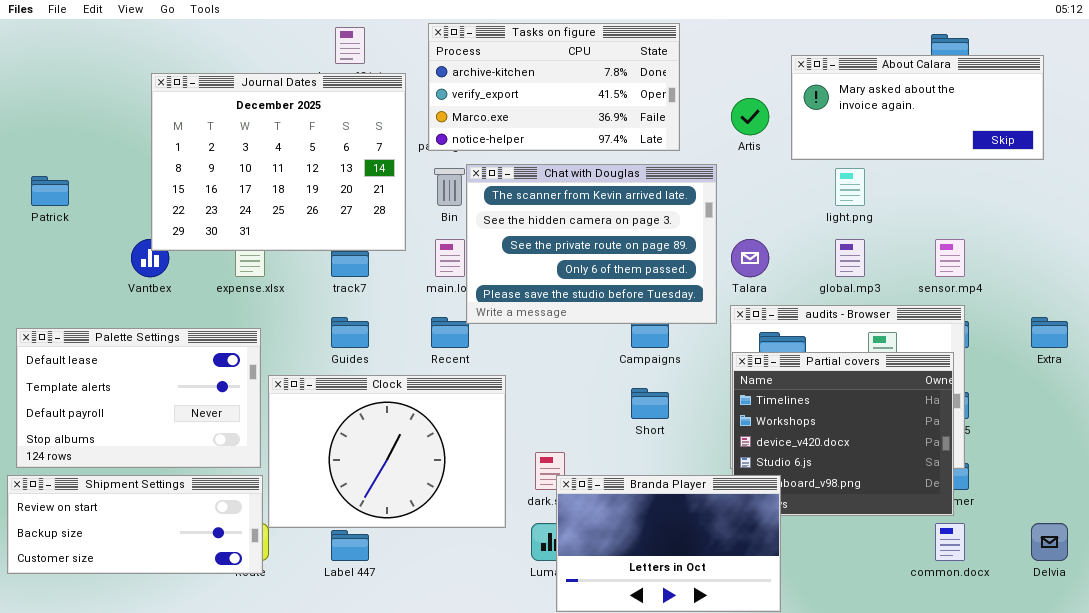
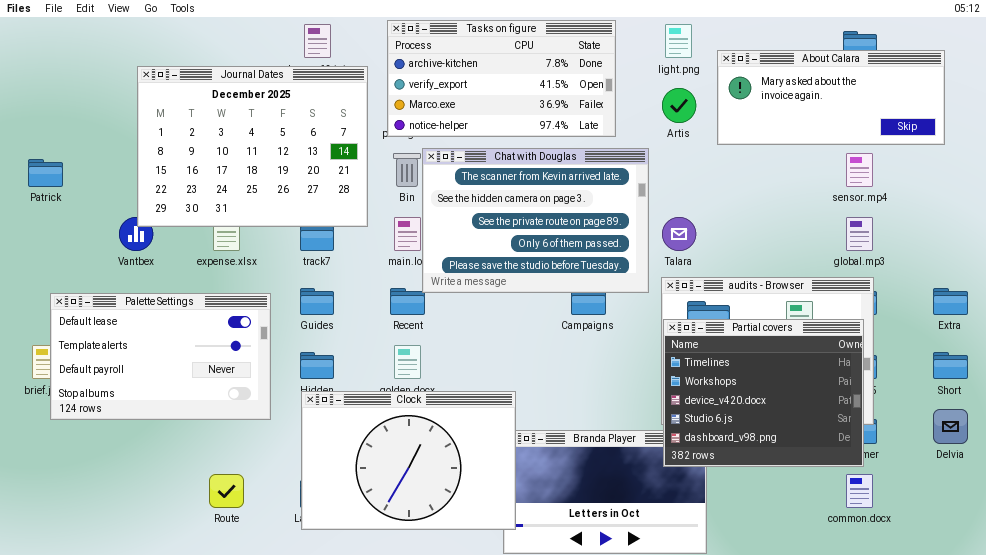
light.png: [835,168,865,206] -> [665,24,692,58], moved
global.mp3: [835,239,865,277] -> [846,217,873,251], moved
sensor.mp4: [935,239,965,277] -> [846,153,873,187], moved
Palette Settings: [16,328,261,468] -> [50,293,271,420], moved
Partial covers: [732,352,954,516] -> [663,319,864,467], raised
Clock: [268,375,506,528] -> [301,391,516,530], moved
Short: [631,388,669,419] -> [933,352,968,379], moved
Shipment Settings: [7,475,263,574] -> none, closed
Delvia: [1031,523,1068,561] -> [933,409,968,444], moved

